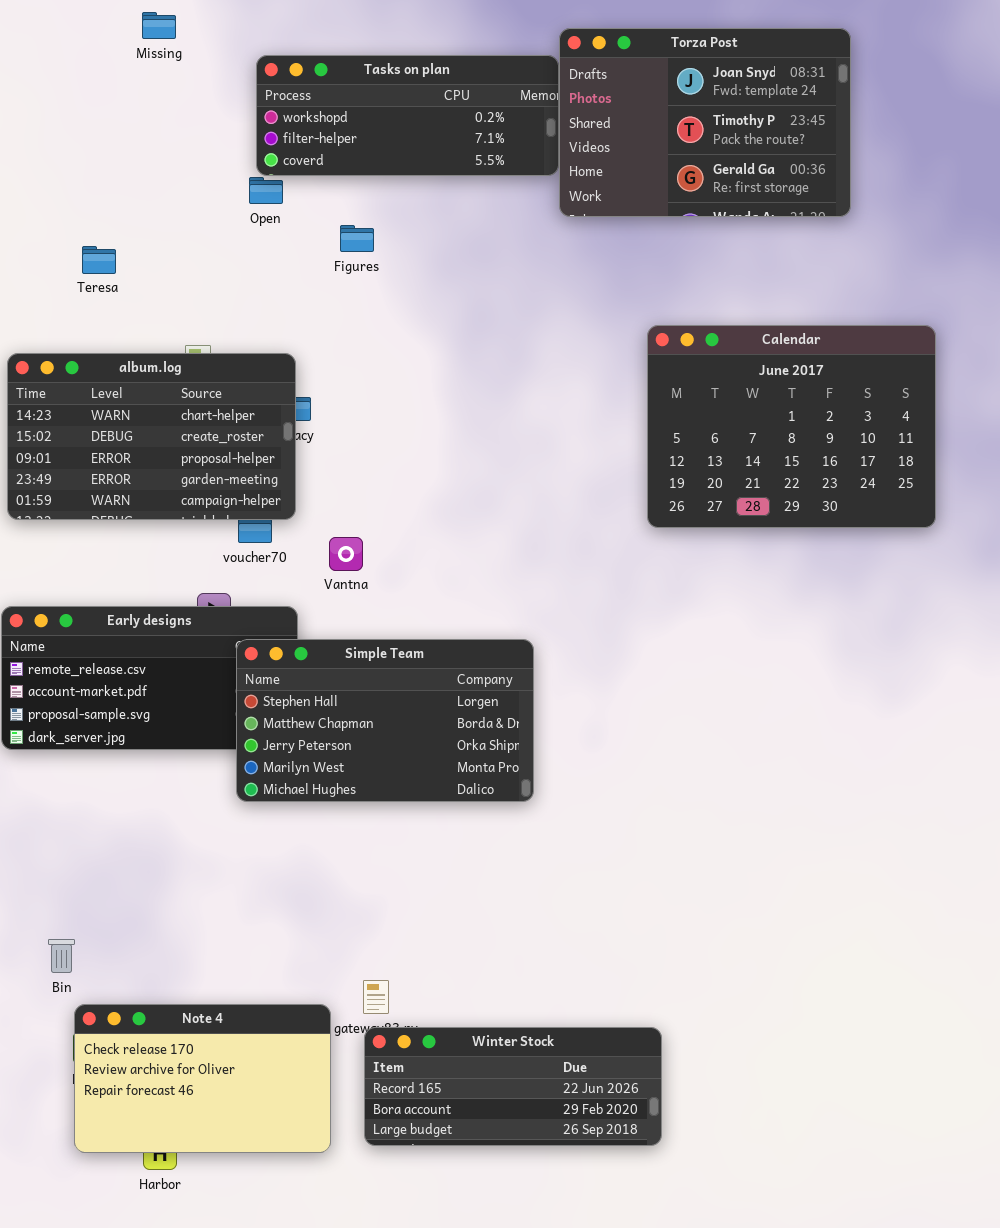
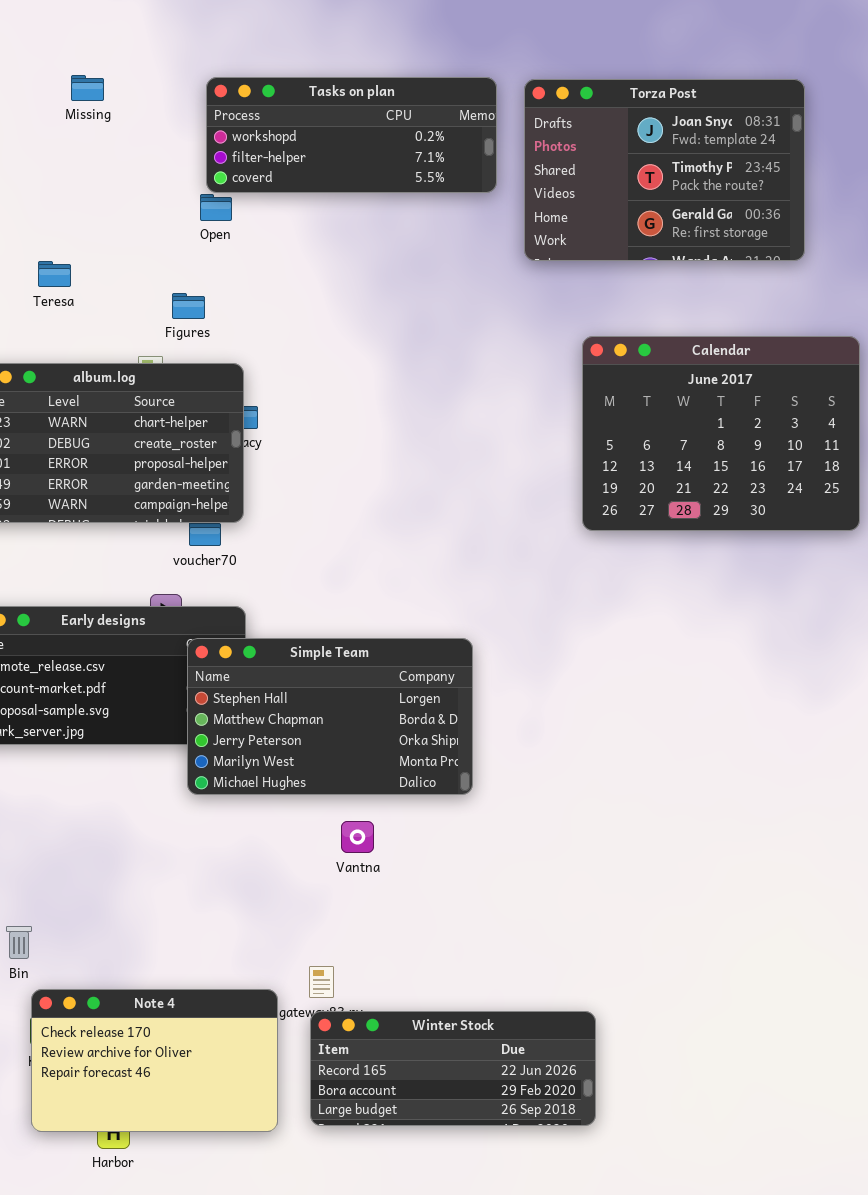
Missing: [142,12,176,39] -> [71,75,104,101], moved
Torza Post: [559,28,851,217] -> [524,79,805,261], moved
Figures: [340,225,374,252] -> [172,293,205,319], moved
Vantna: [329,537,363,571] -> [341,821,374,853], moved

